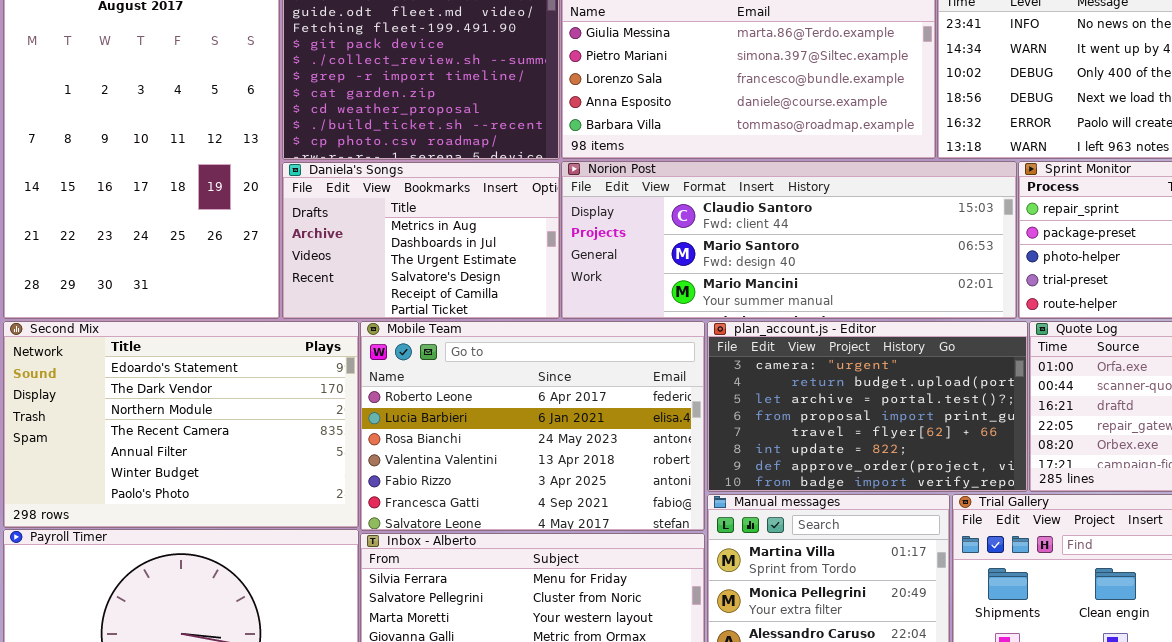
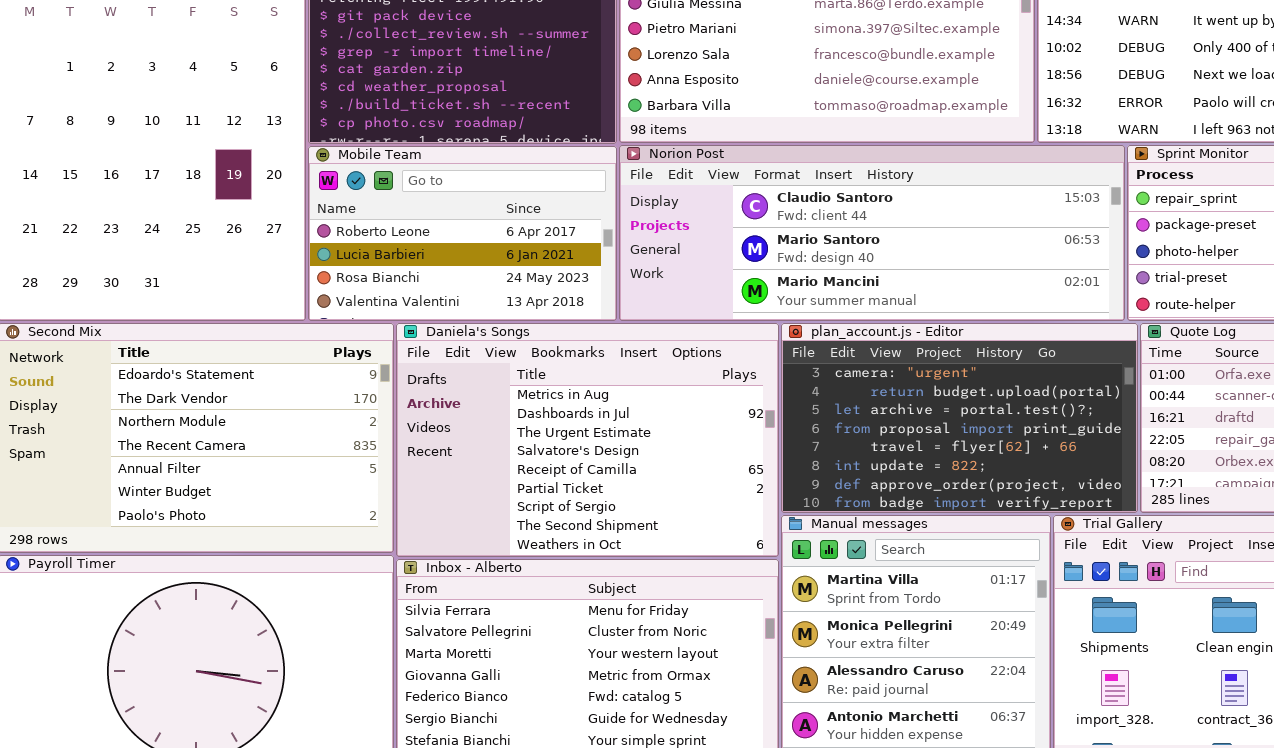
Daniela's Songs: [282,162,560,319] -> [396,323,779,557], moved, resized
Mobile Team: [360,321,705,531] -> [308,146,617,321], moved, resized

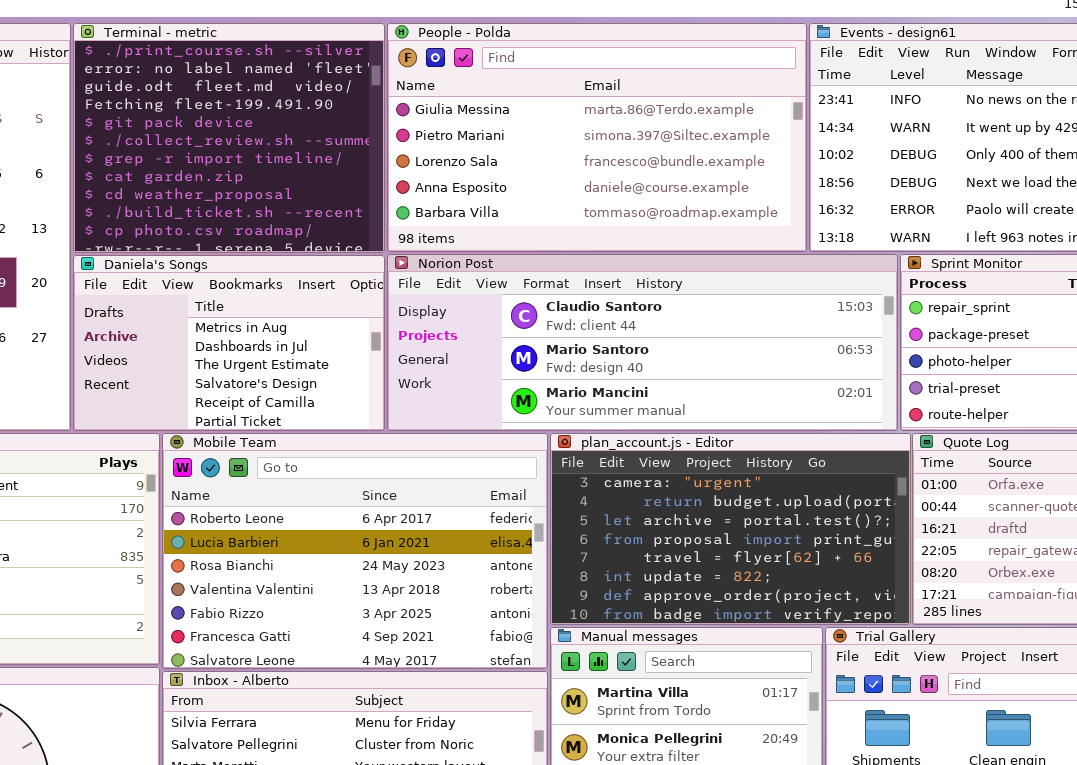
Mobile Team: [308,146,617,321] -> [162,433,548,669], moved, resized
Daniela's Songs: [396,323,779,557] -> [73,255,385,431], moved, resized

